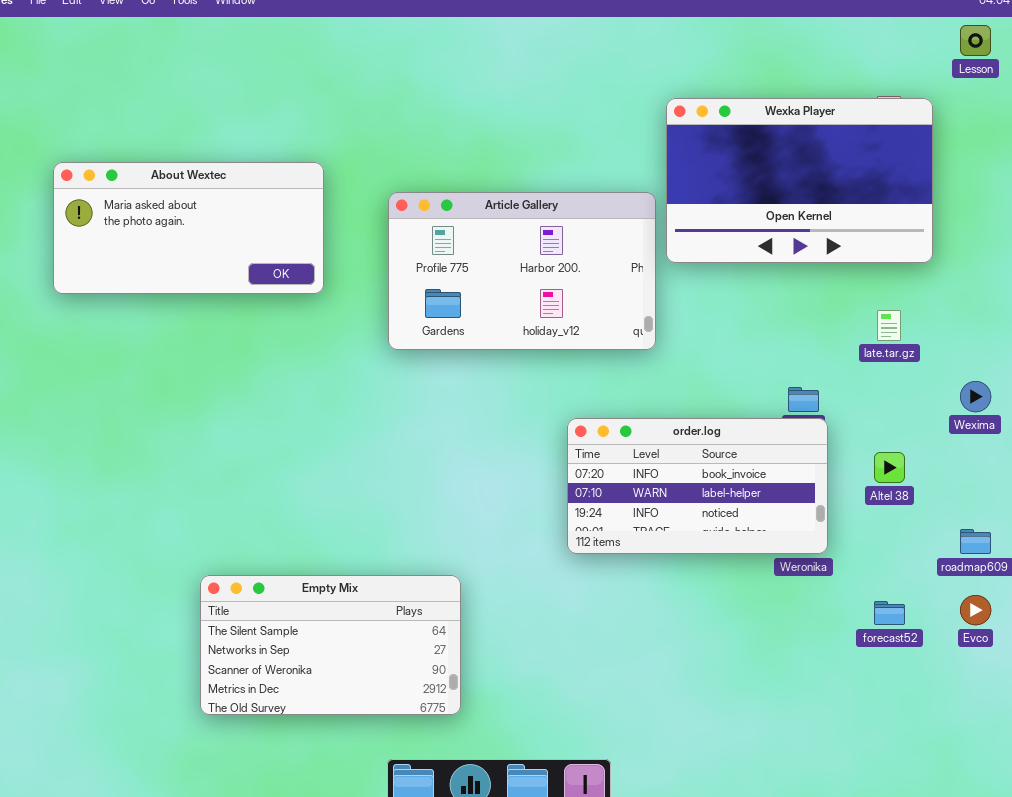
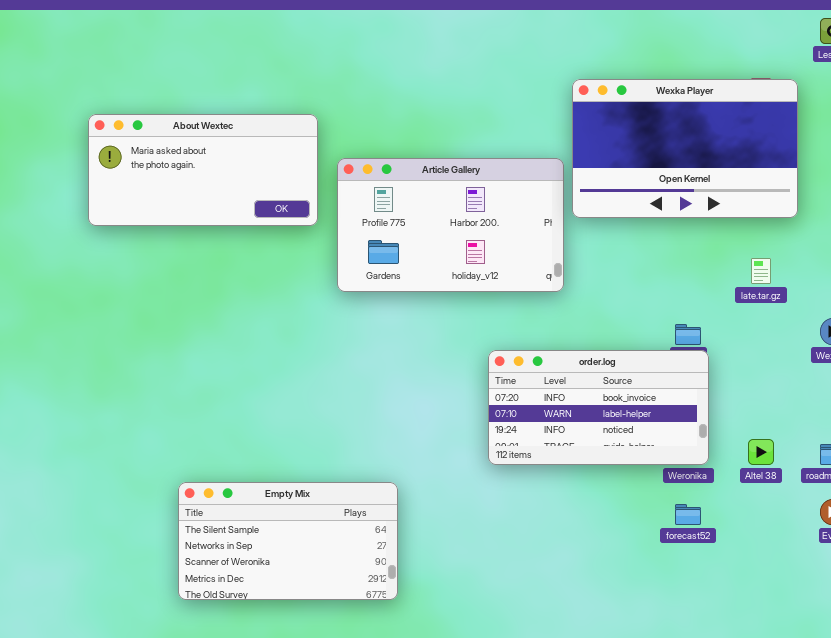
About Wextec: [53,162,324,294] -> [88,114,318,226], moved
Altel 38: [874,452,905,483] -> [748,439,774,465], moved
forecast52: [874,601,905,625] -> [675,504,701,525], moved

